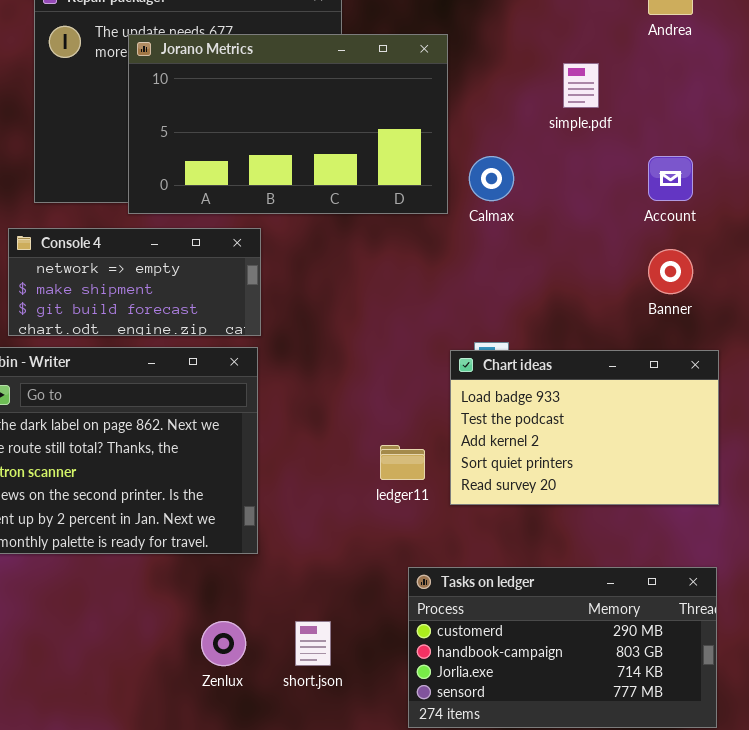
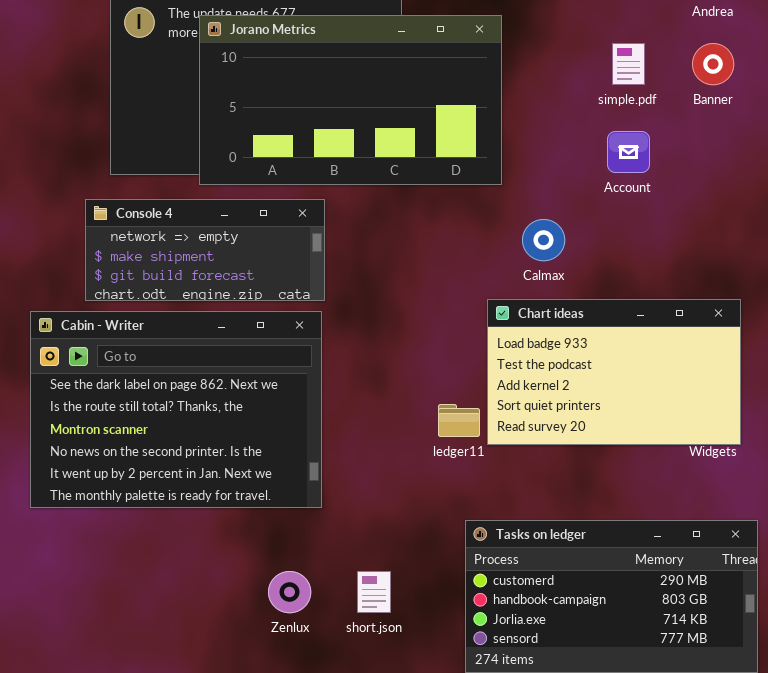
Calmax: [469,156,514,201] -> [522,219,565,261], moved
Account: [648,156,693,201] -> [607,131,650,173], moved
Banner: [648,249,693,294] -> [692,43,734,85], moved
Chart ideas: [450,350,719,505] -> [487,299,741,445], moved

